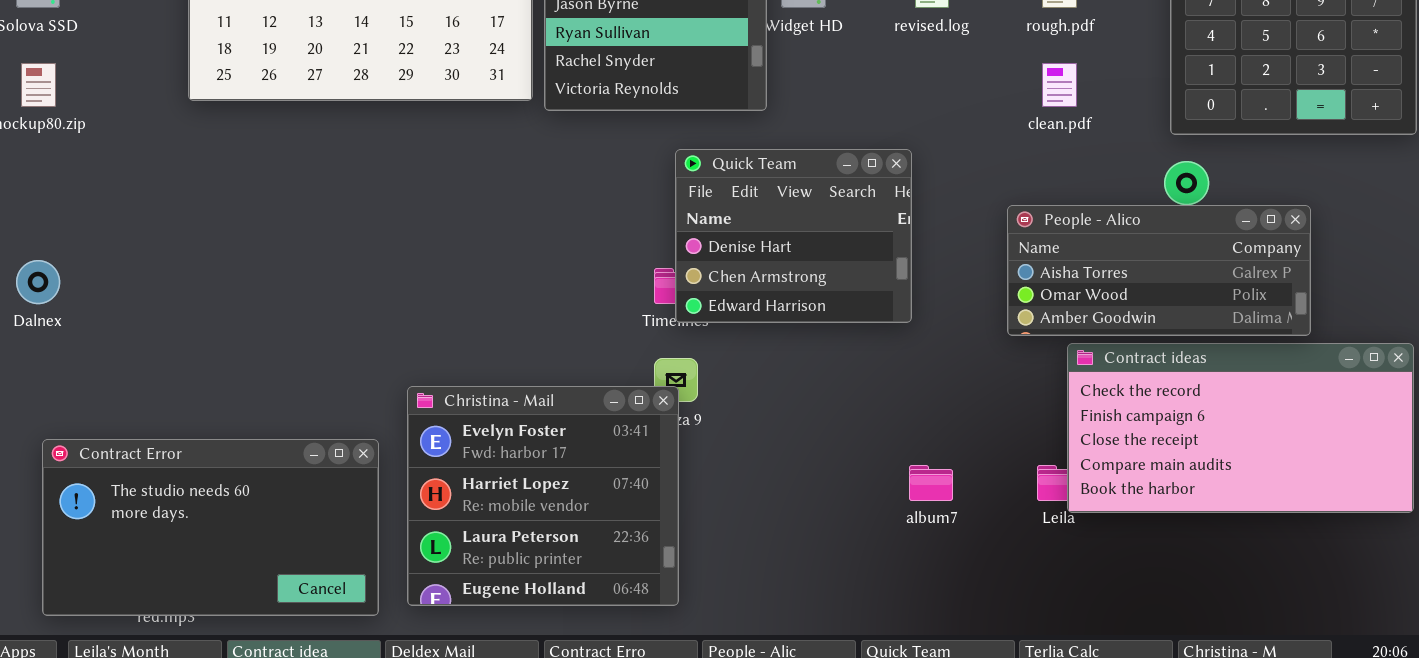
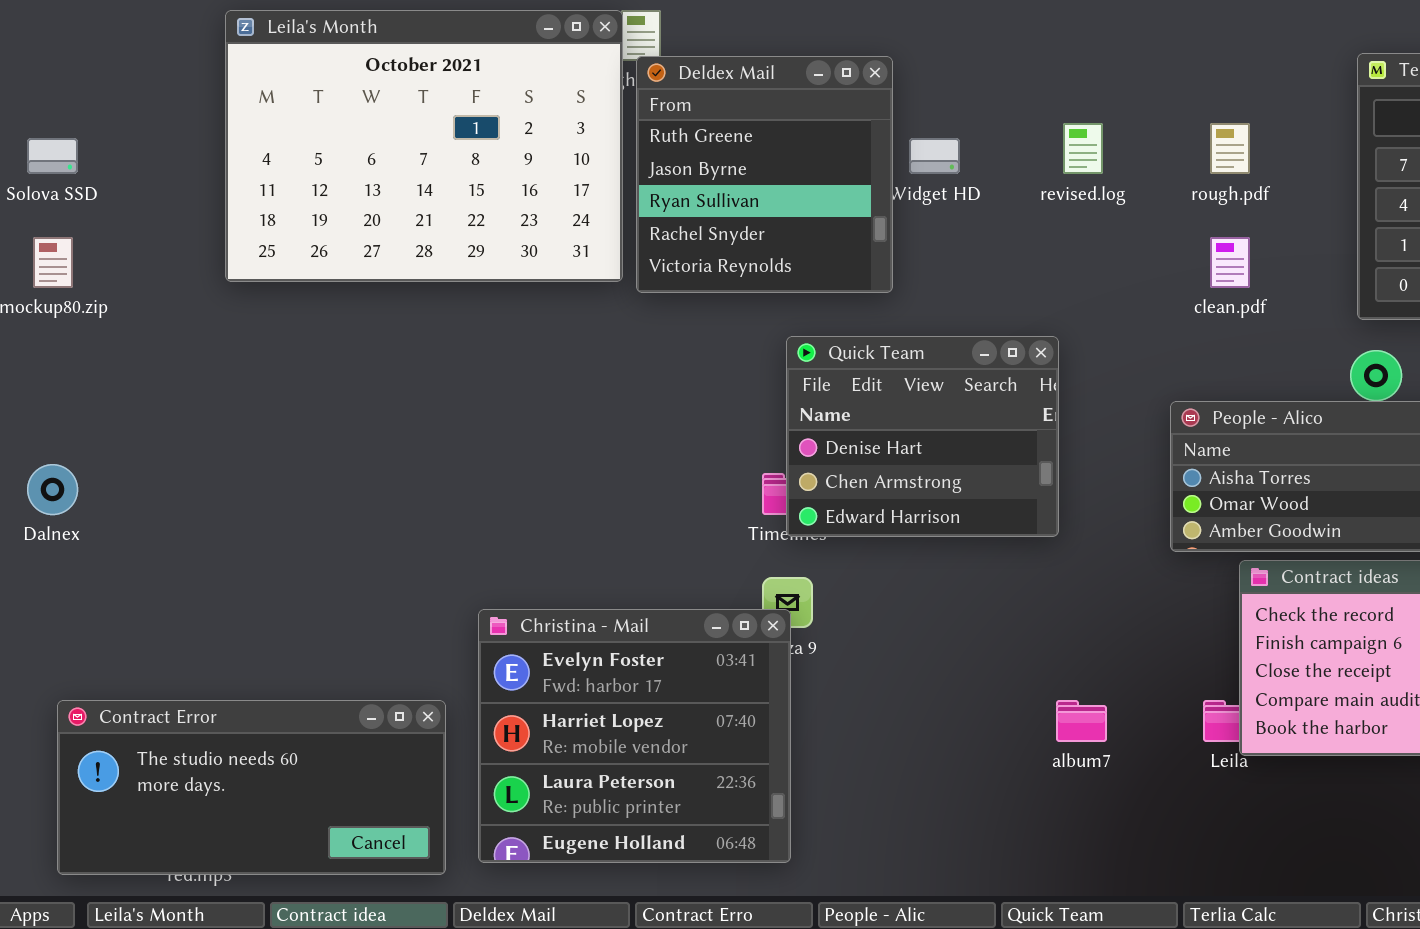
Contract Error: [42,439,379,616] -> [57,700,446,875], resized

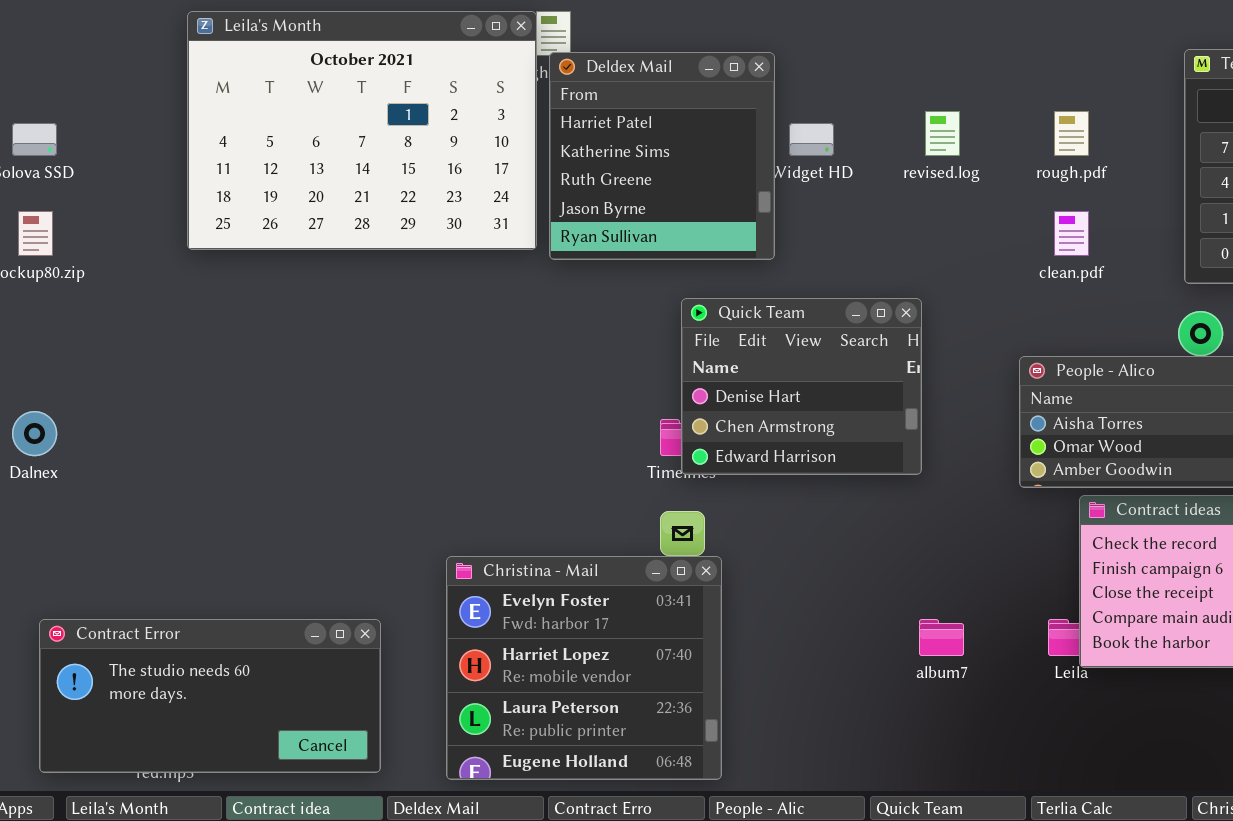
Deldex Mail: [636,56,893,293] -> [549,52,775,260], scrolled up 2 rows
Christina - Mail: [478,609,791,863] -> [446,556,722,780], moved

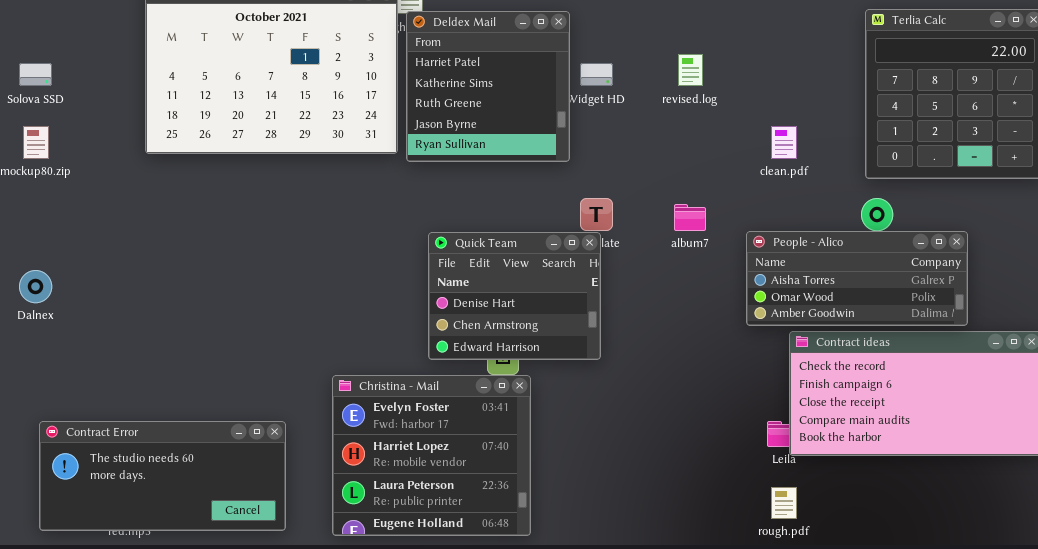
rough.pdf: [1054,111,1089,156] -> [771,487,797,519], moved
Quick Team: [681,298,922,475] -> [428,232,601,360], moved
album7: [919,619,964,656] -> [674,204,706,231], moved

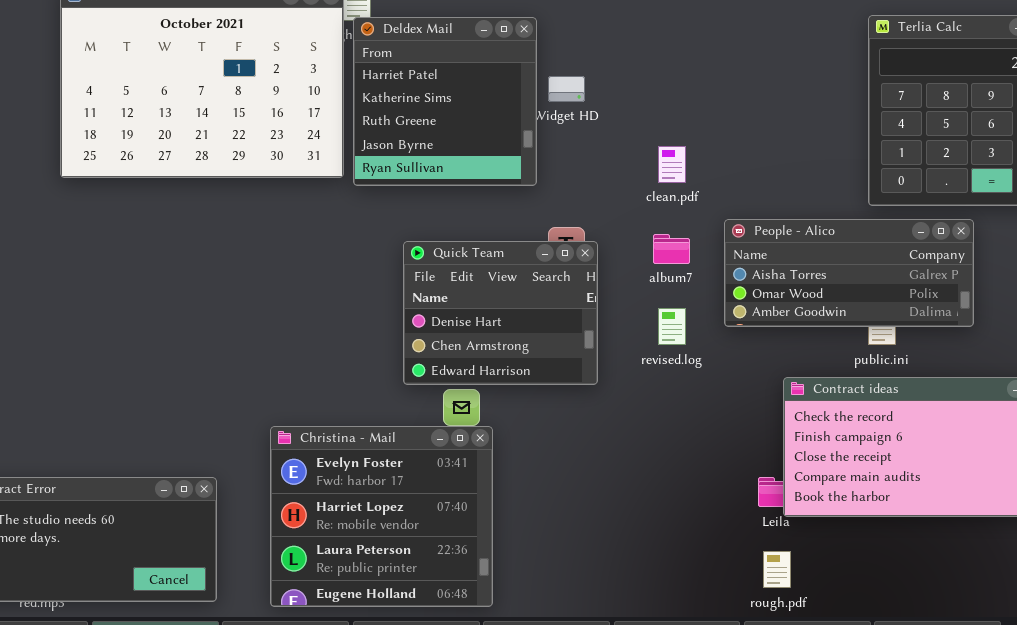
revised.log: [678,54,703,86] -> [658,308,686,345], moved
clean.pdf: [771,126,797,159] -> [658,146,686,183], moved
People - Alico: [746,231,968,326] -> [724,219,974,327], moved
Quick Team: [428,232,601,360] -> [403,241,598,385], moved

